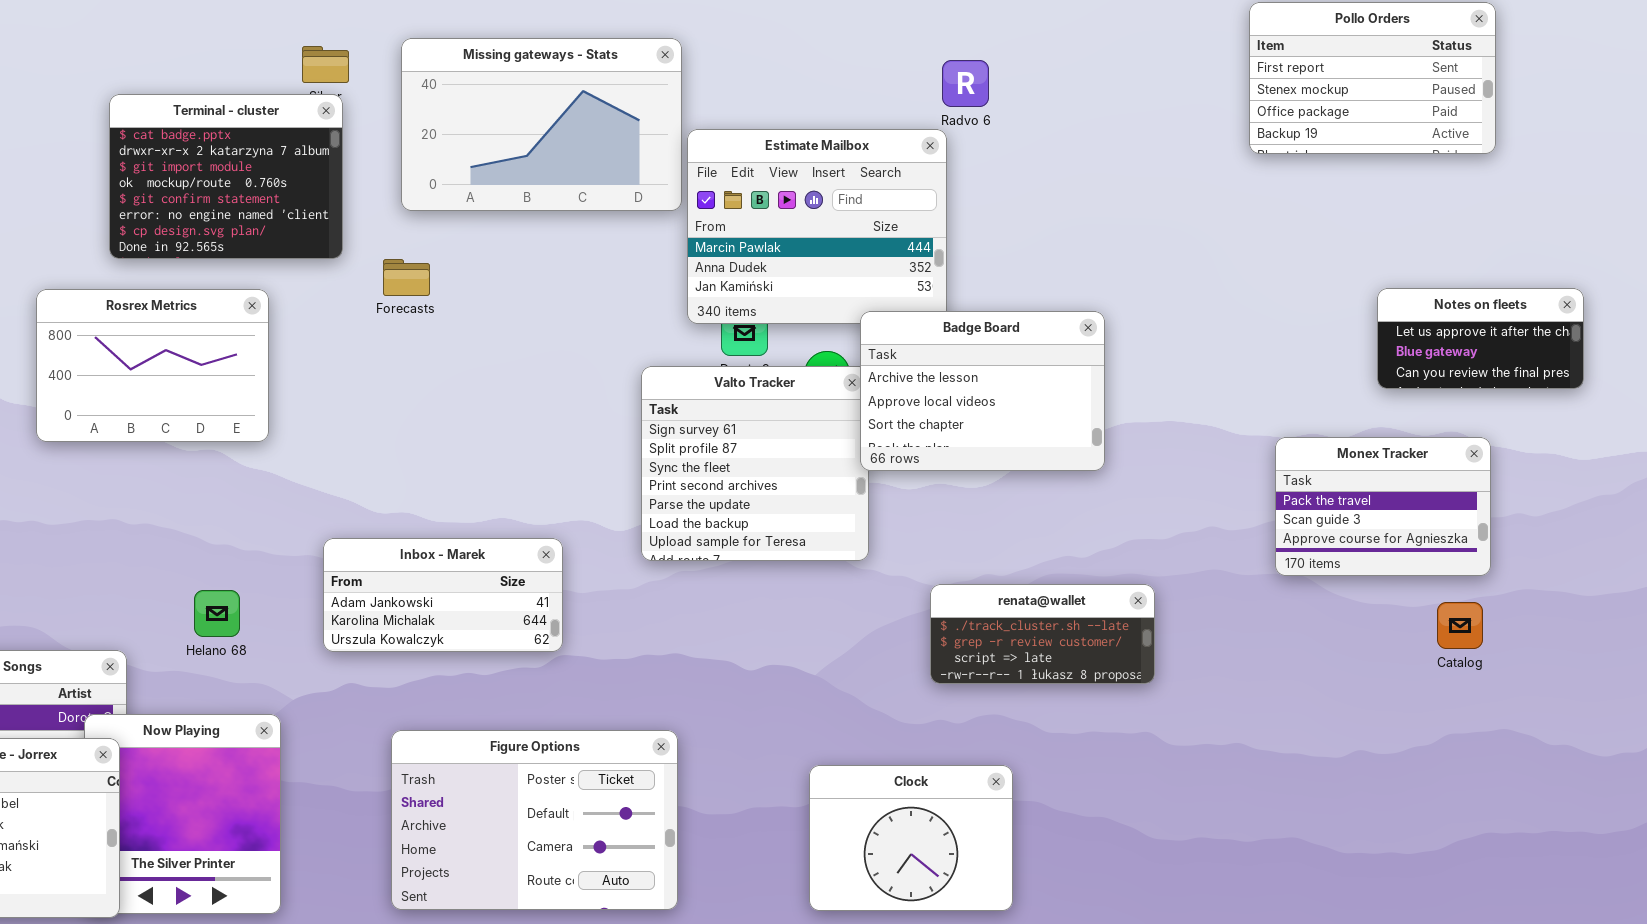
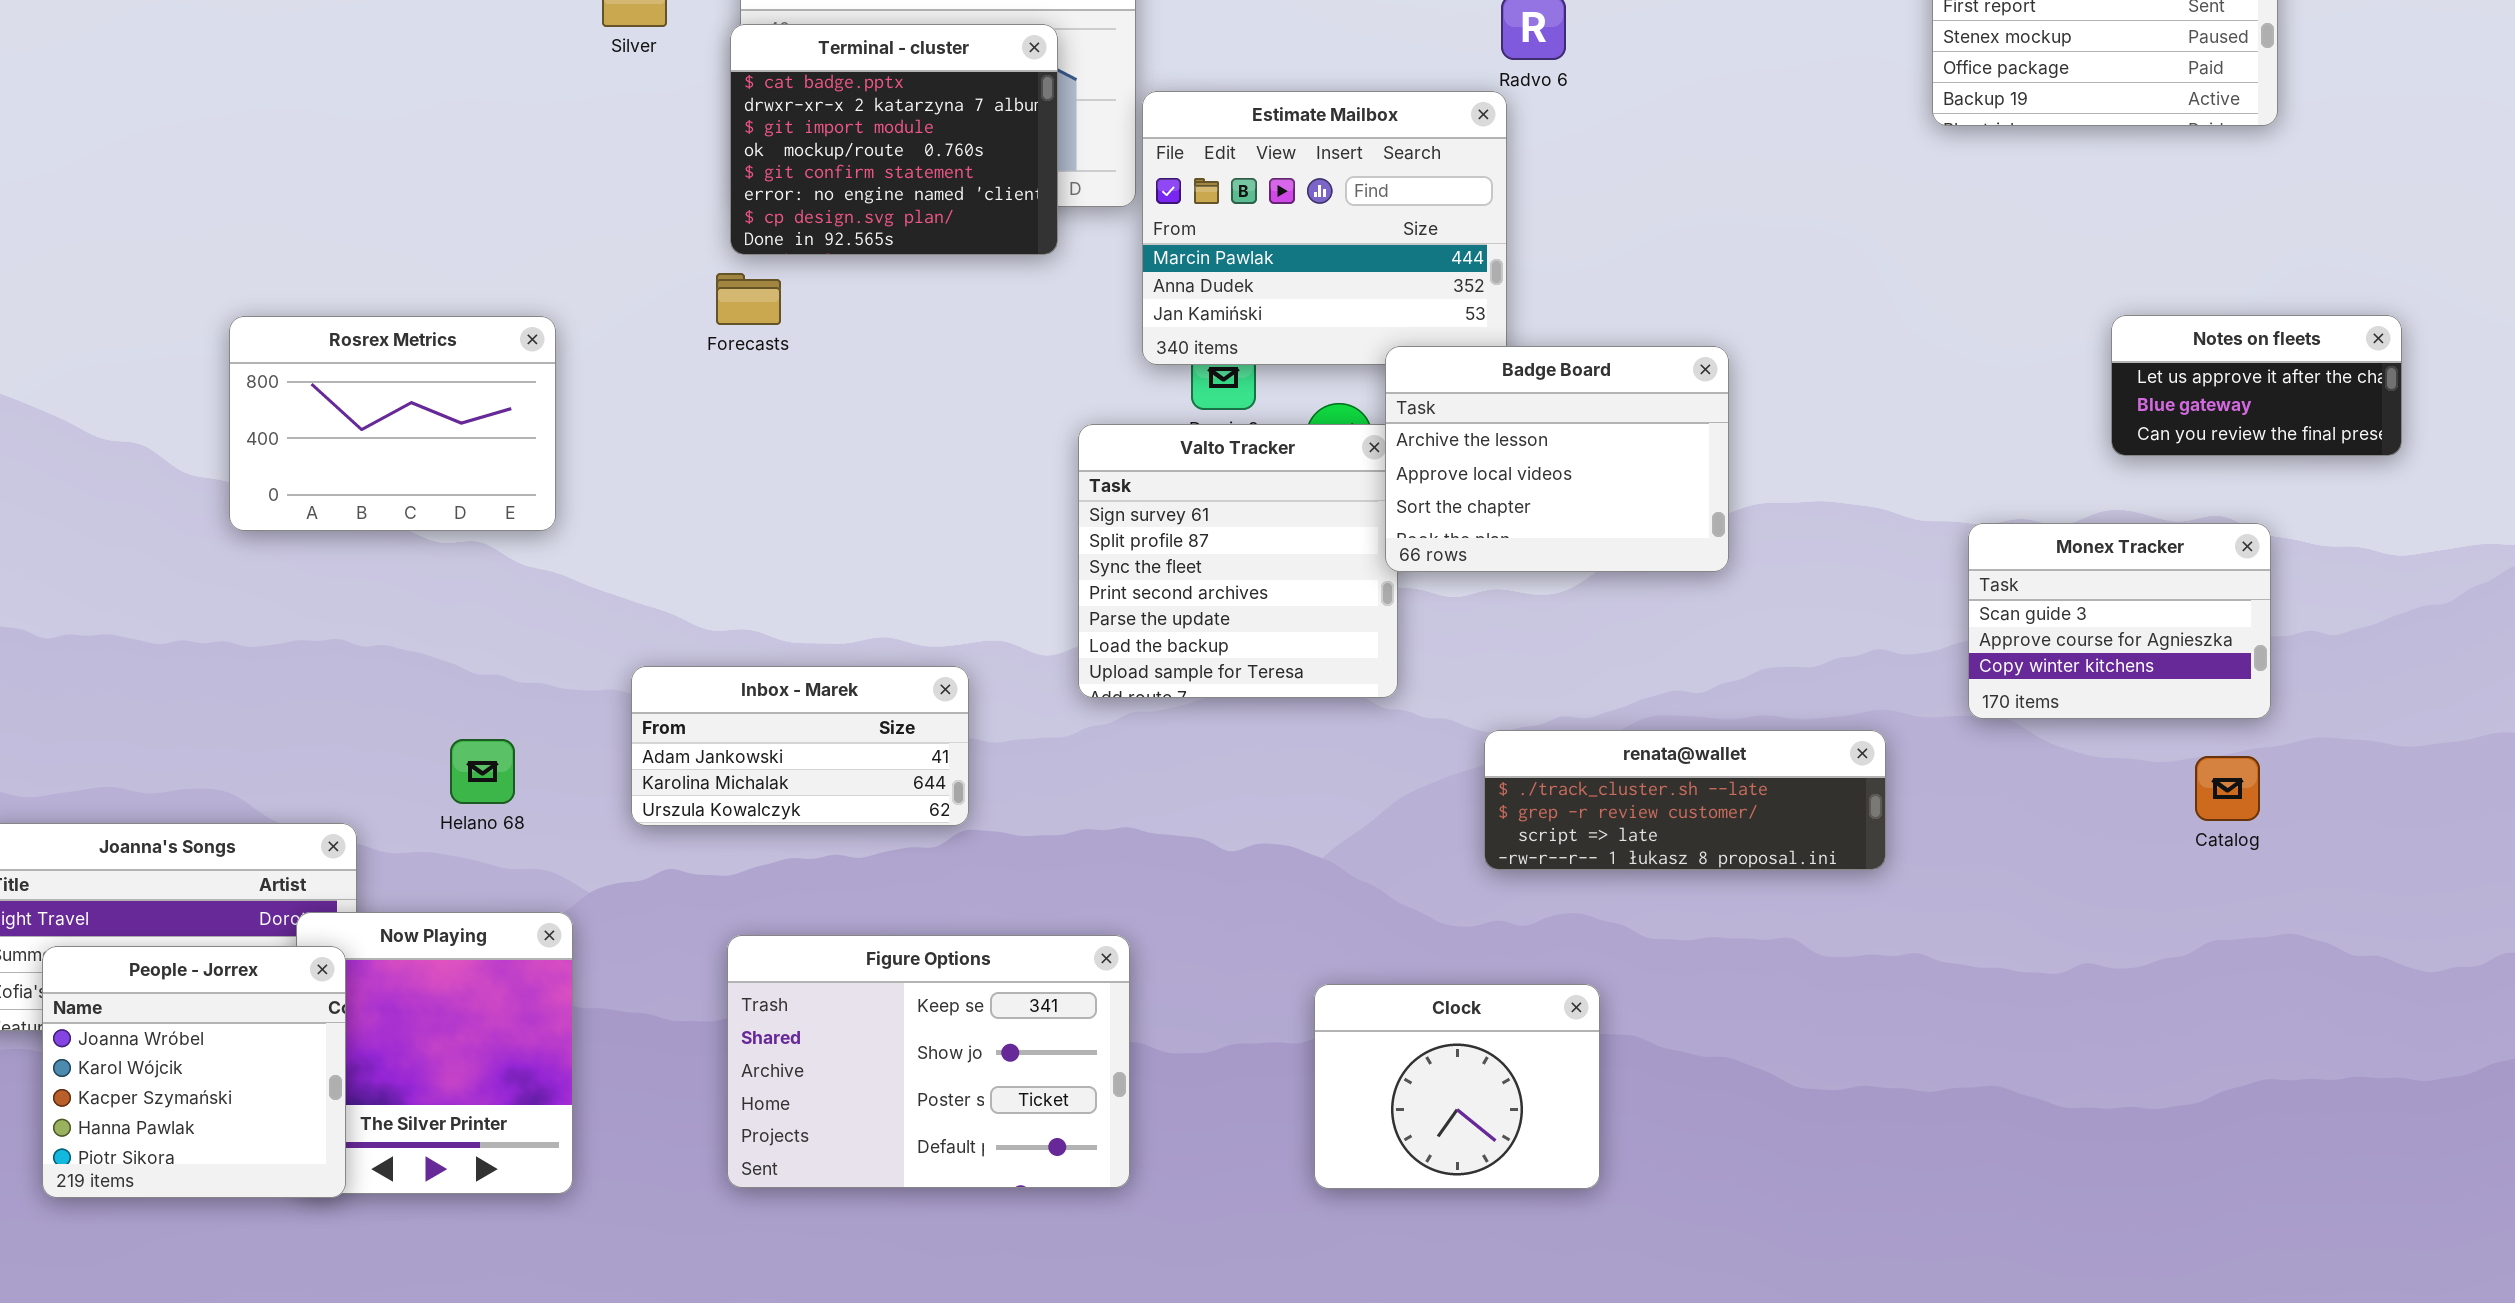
Terminal - cluster: [109,94,343,259] -> [730,24,1058,255], moved
Monex Tracker: [1275,437,1491,576] -> [1968,523,2271,719], scrolled down 1 row
renata@wallet: [930,584,1155,684] -> [1484,730,1886,870], resized
Figure Options: [391,730,678,910] -> [727,935,1130,1188], scrolled up 2 rows

